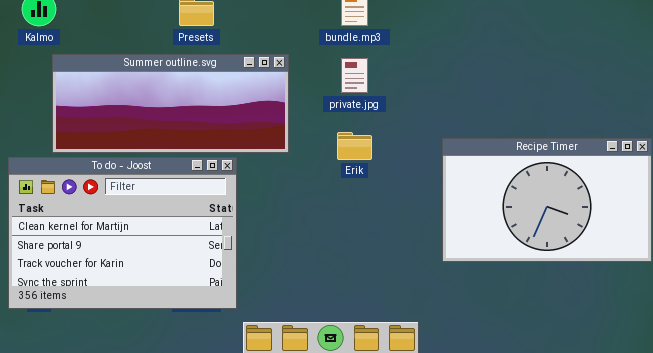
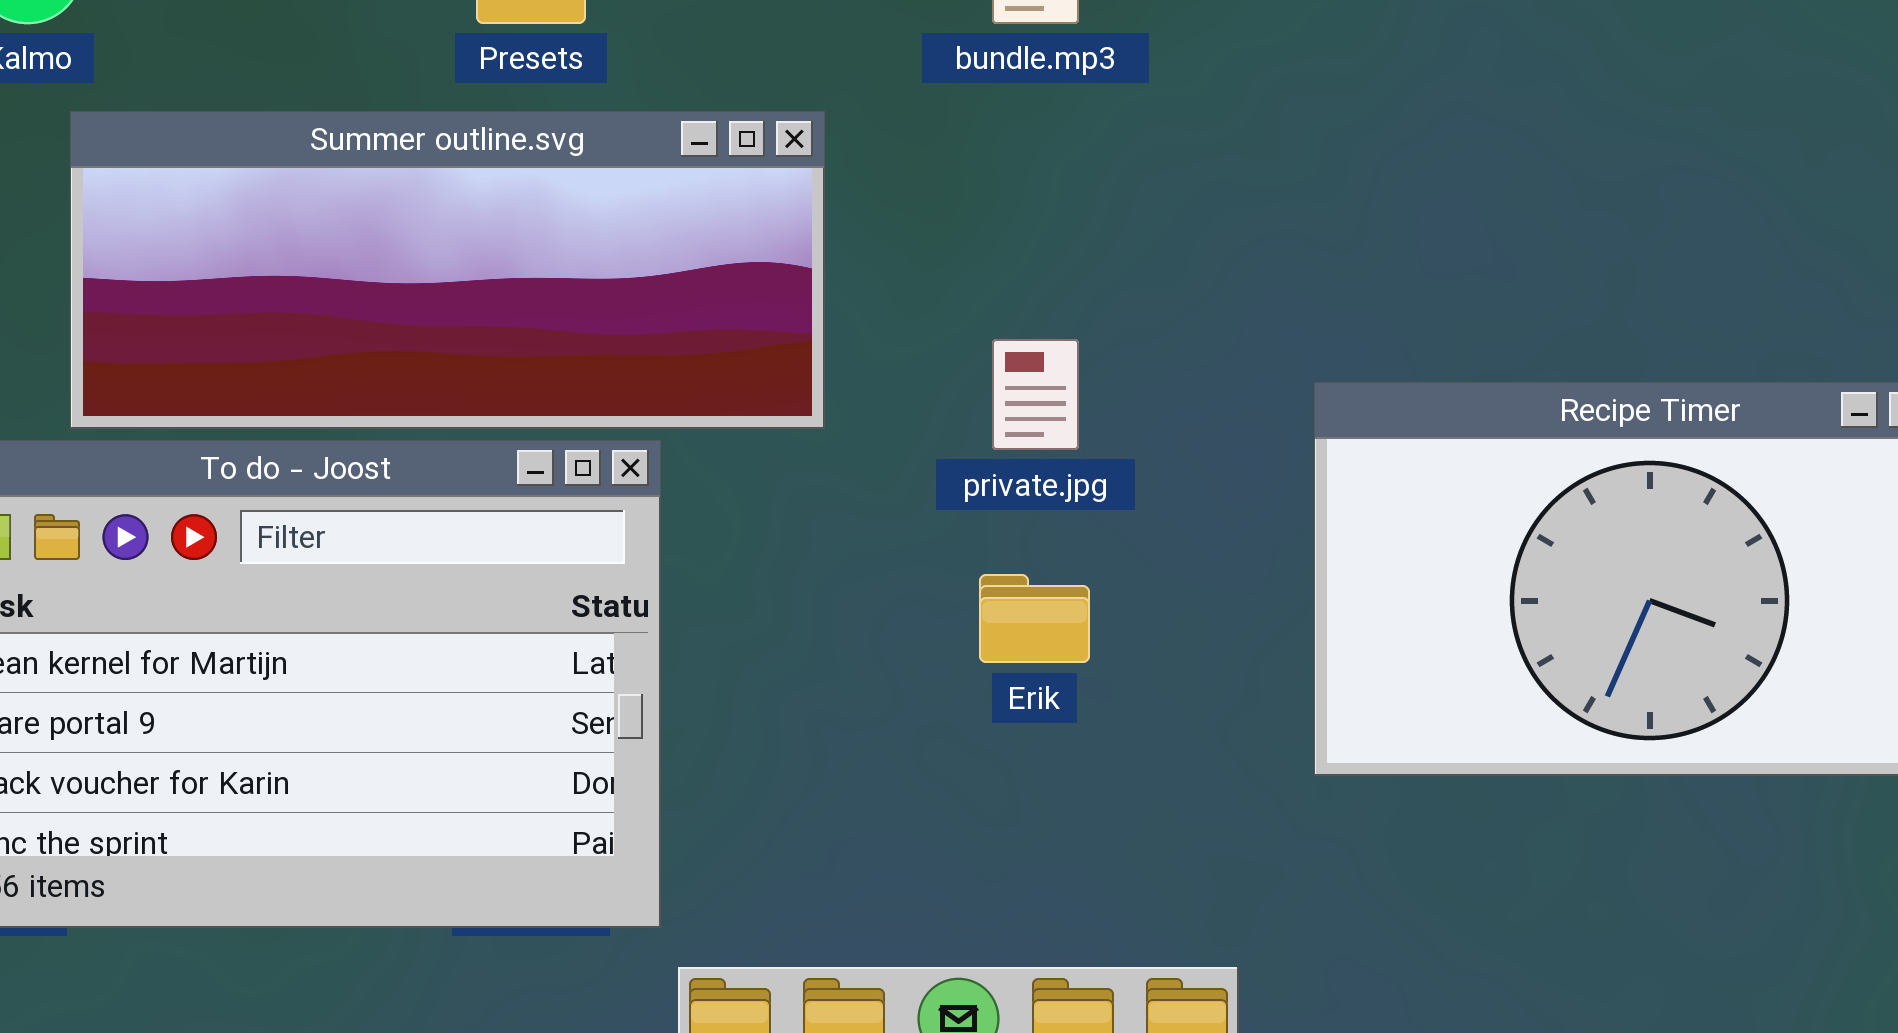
private.jpg: [341,58,368,93] -> [992,339,1079,450], moved
Erik: [337,132,372,160] -> [979,574,1090,663], moved

